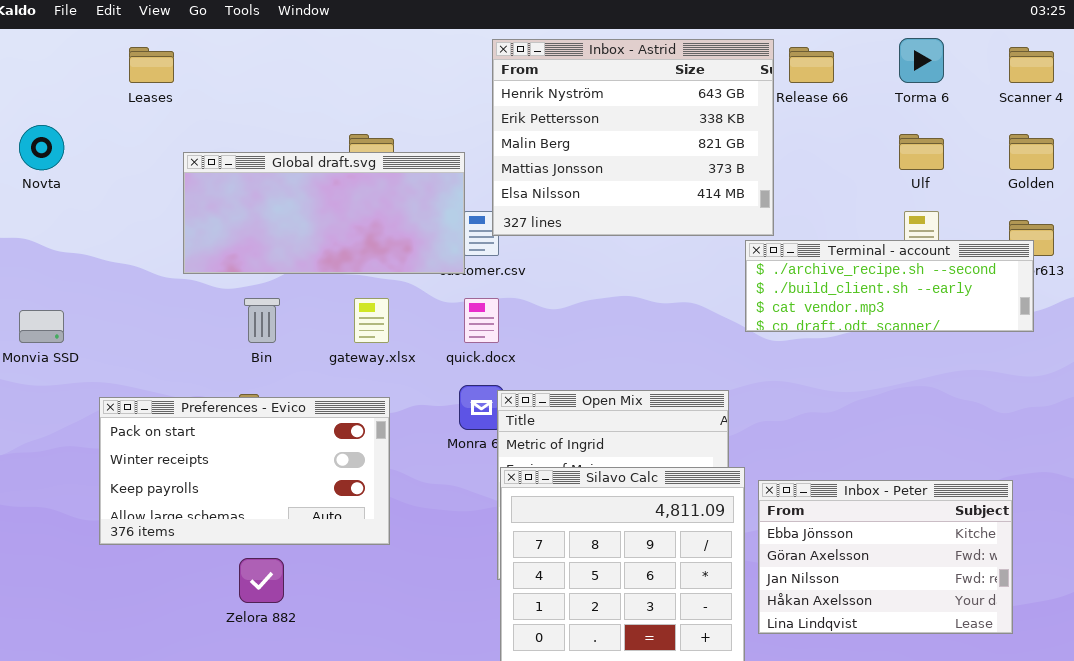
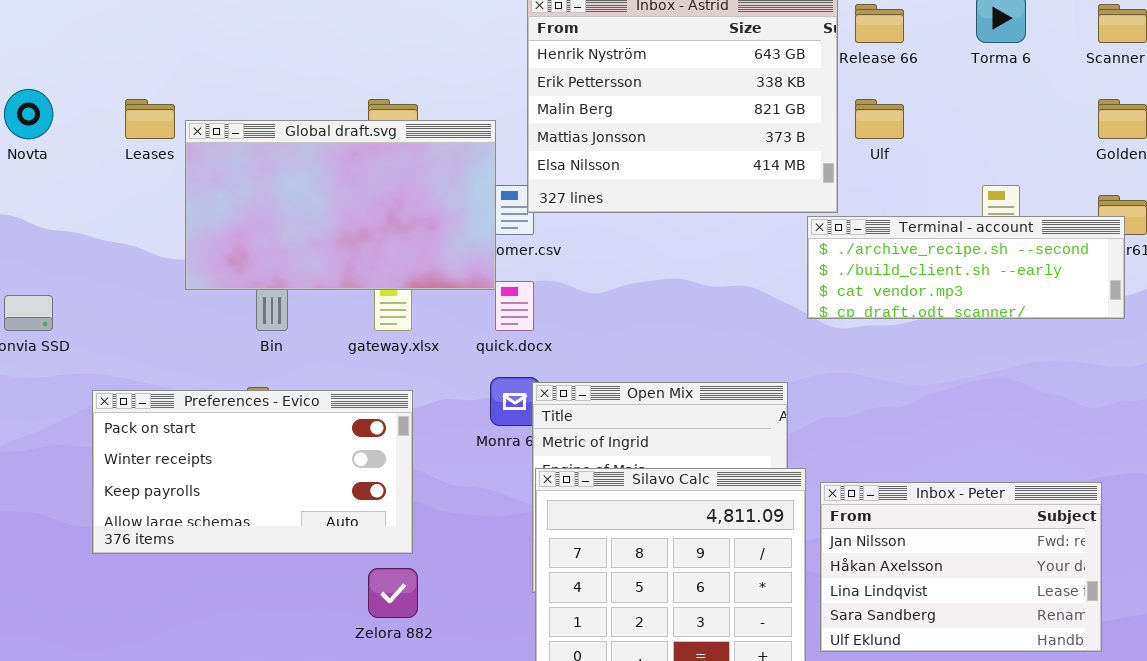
Leases: [129,47,174,83] -> [125,99,175,139], moved
Ulf: [899,134,944,170] -> [855,99,904,139], moved
Global draft.svg: [183,152,465,274] -> [185,120,496,290], resized
Inbox - Peter: [758,480,1013,634] -> [820,482,1102,652], scrolled down 2 rows
Zelora 882: [239,558,284,603] -> [368,568,418,618], moved

